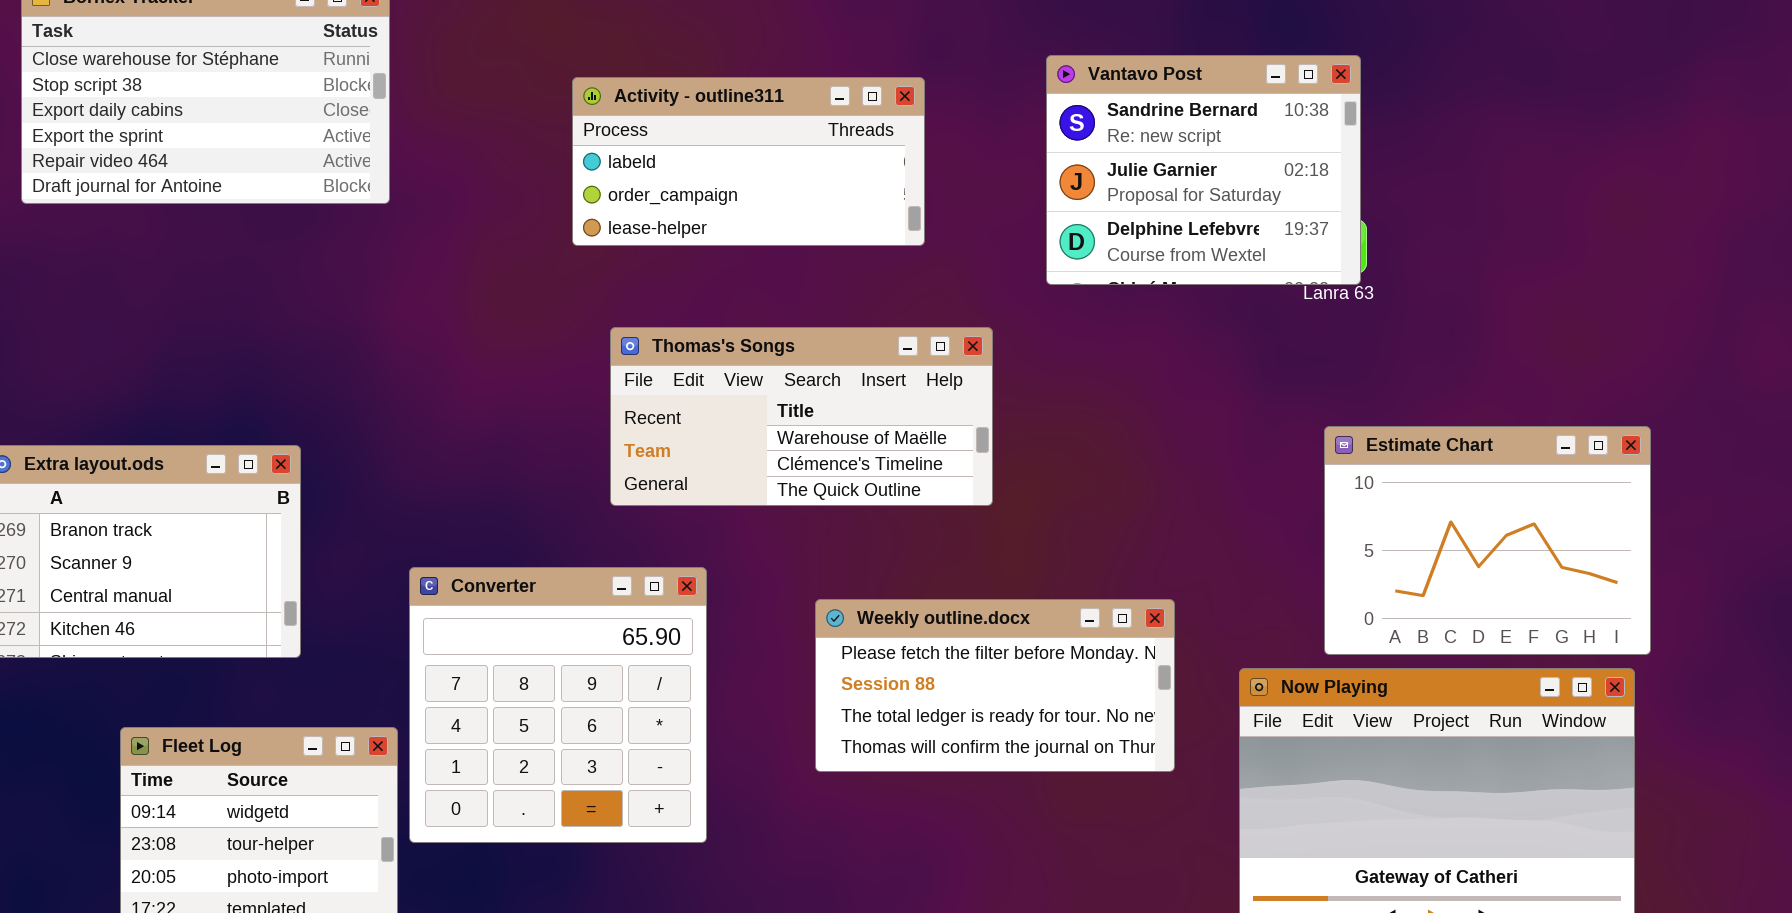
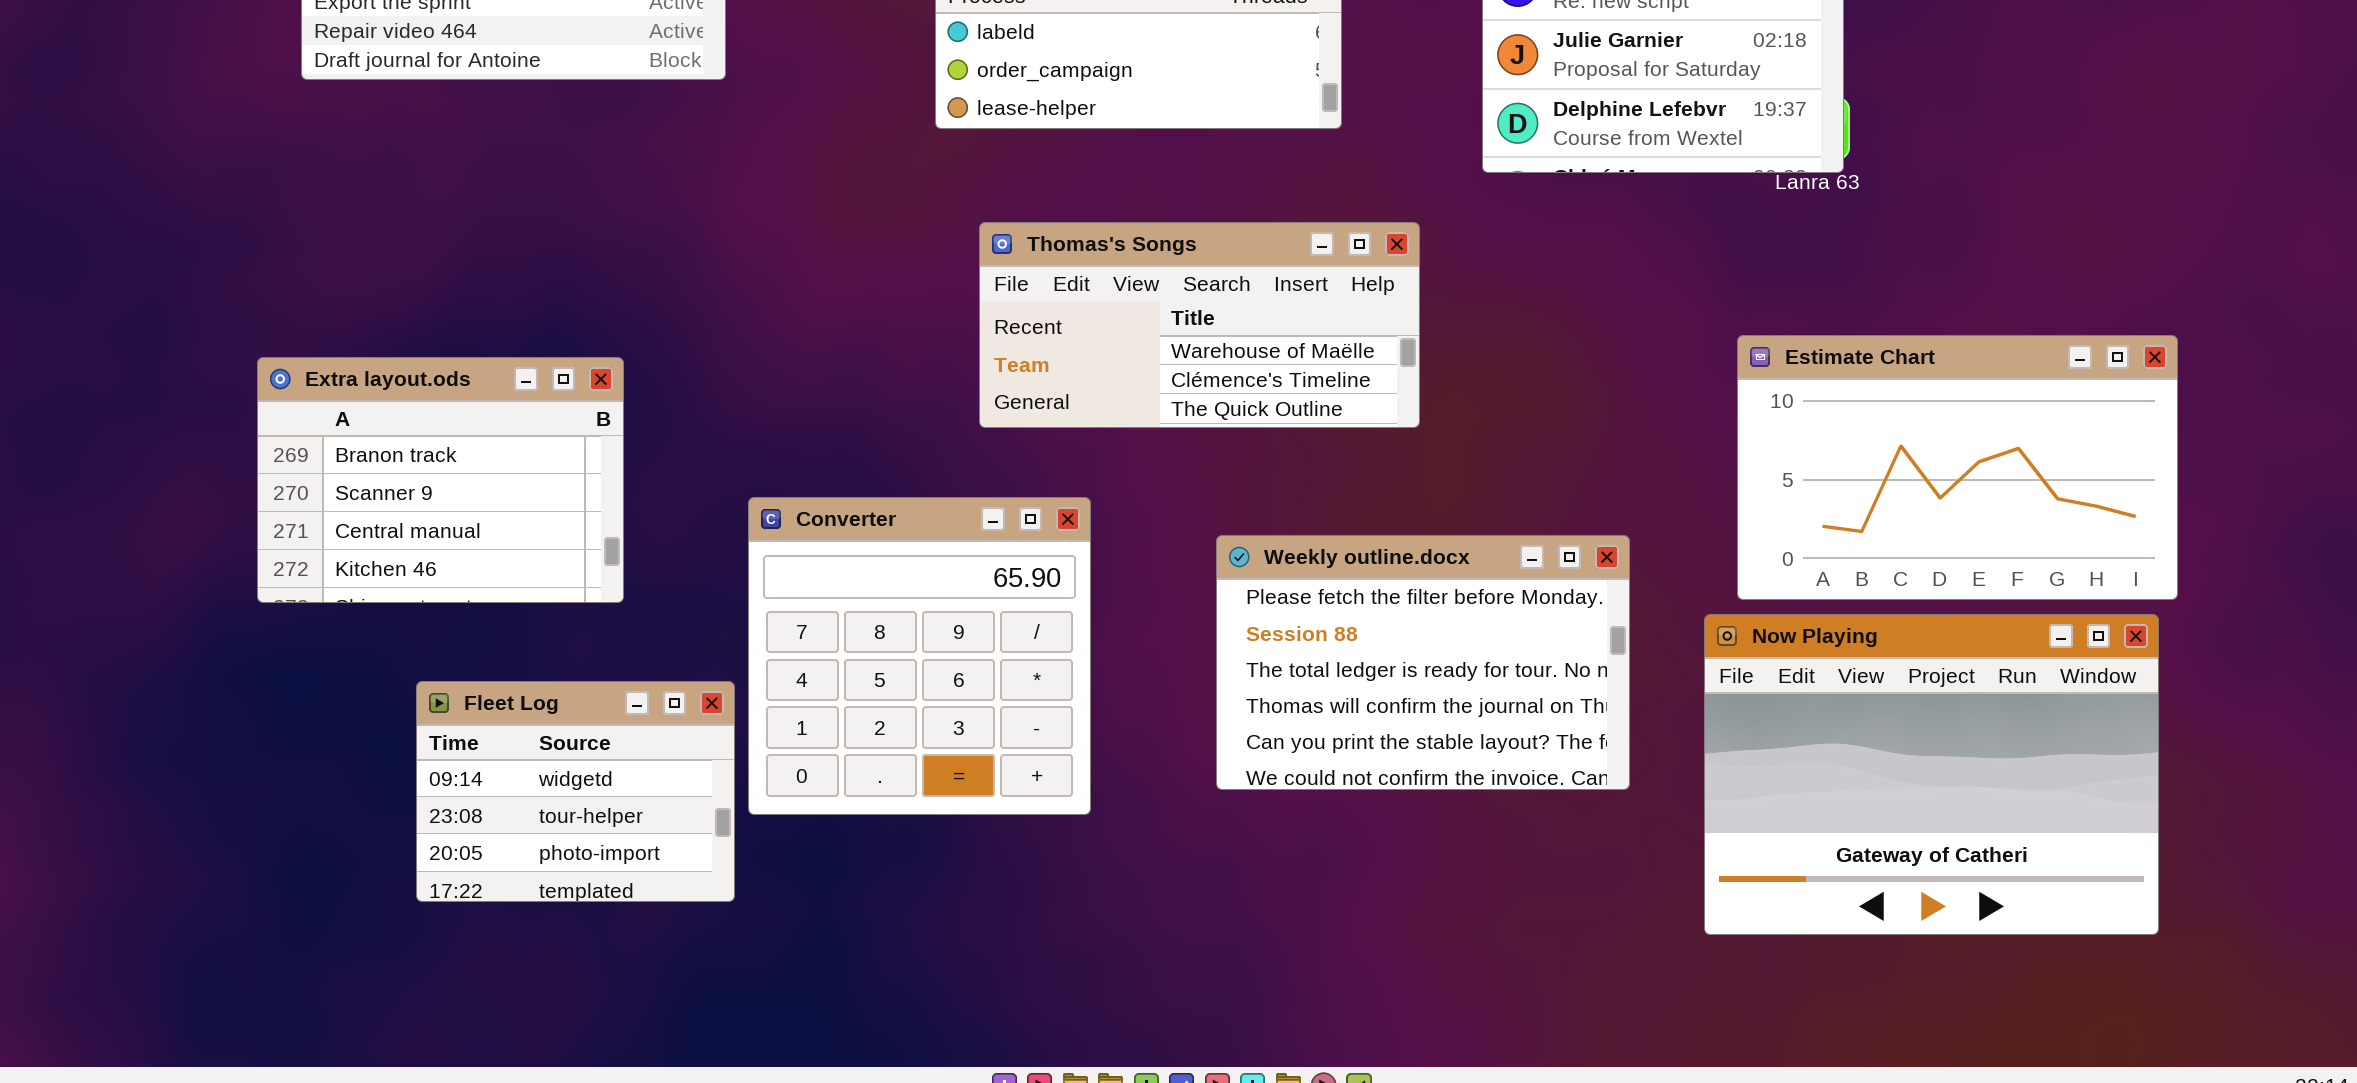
Estimate Chart: [1324,426,1651,655] -> [1737,335,2178,600], resized
Weekly outline.docx: [815,599,1175,772] -> [1216,535,1630,790], resized

